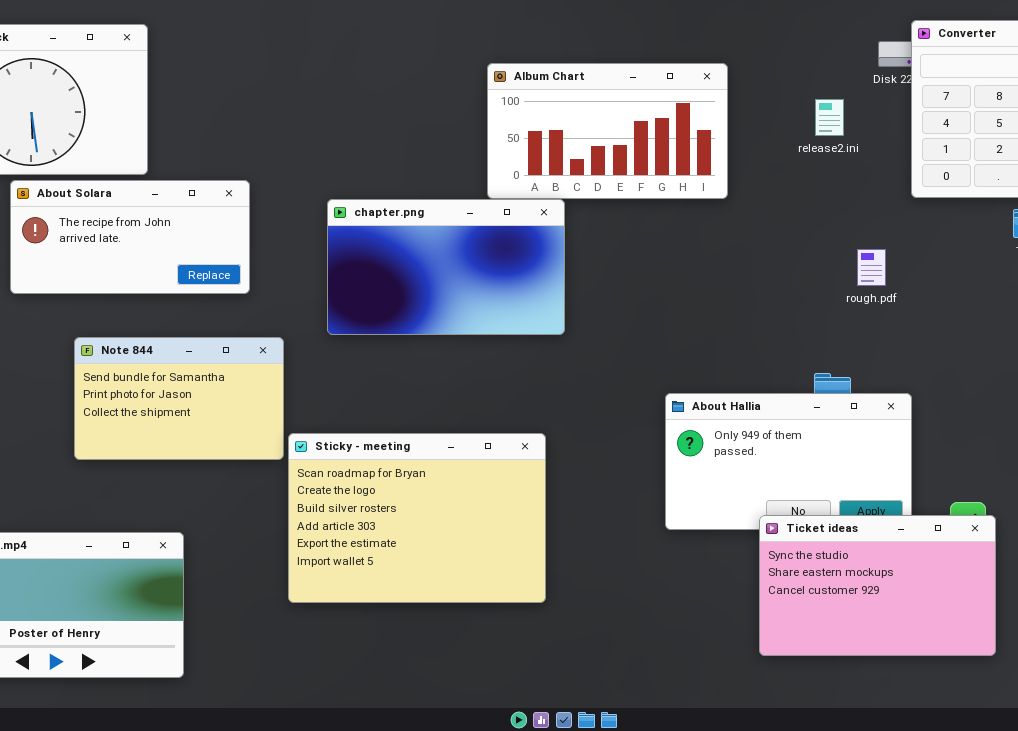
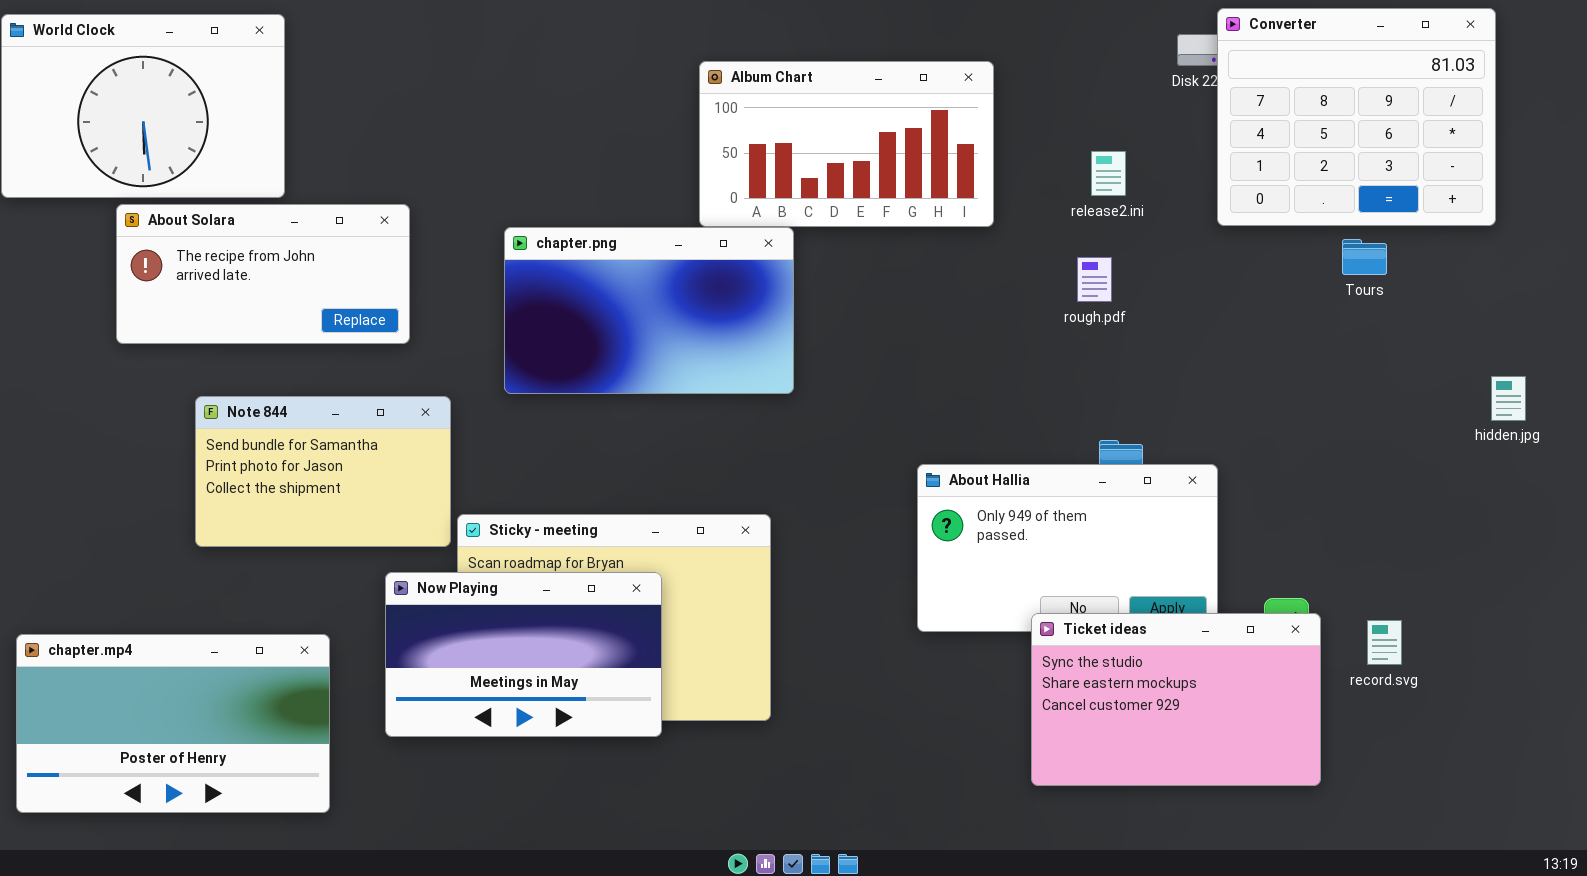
release2.ini: [815,99,844,136] -> [1091,151,1126,196], moved
rough.pdf: [857,249,886,286] -> [1077,257,1112,302], moved
Now Playing: none -> [385,572,662,737], opened

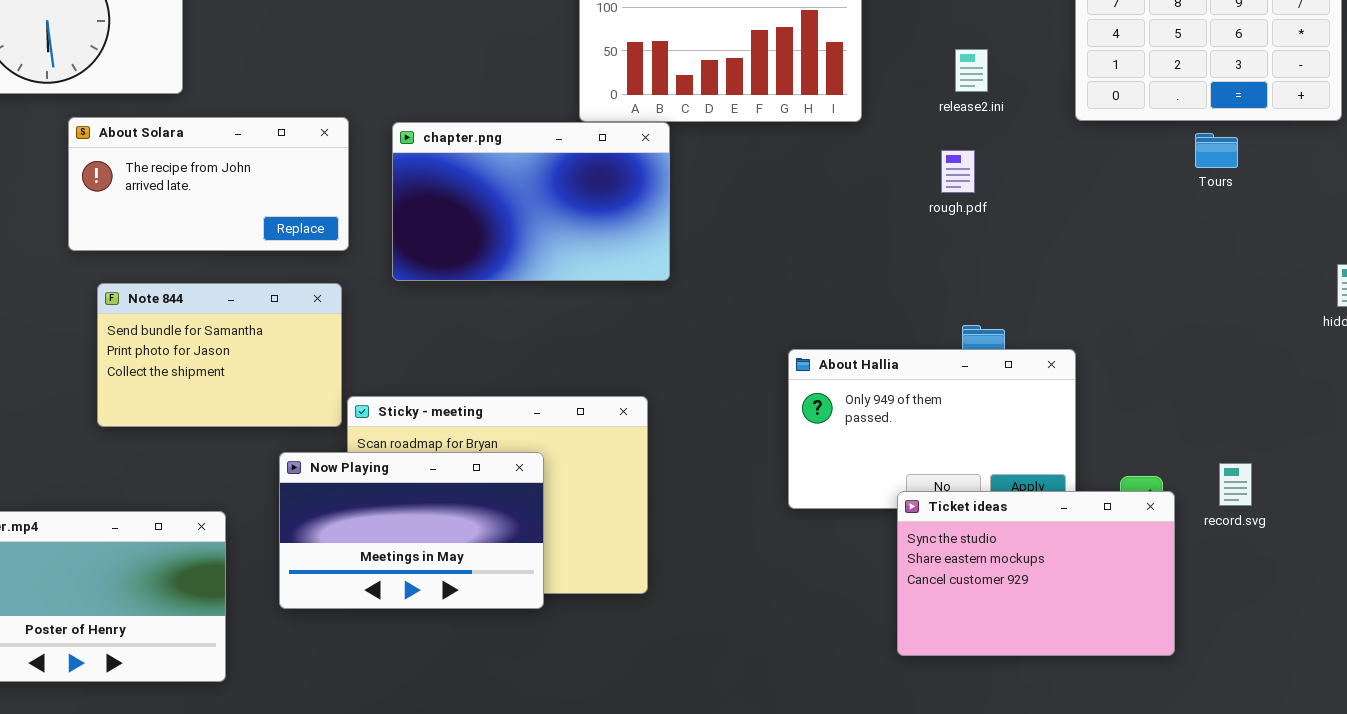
About Solara: [116,204,410,344] -> [68,117,349,251], moved
record.svg: [1367,620,1402,665] -> [1219,463,1252,506], moved

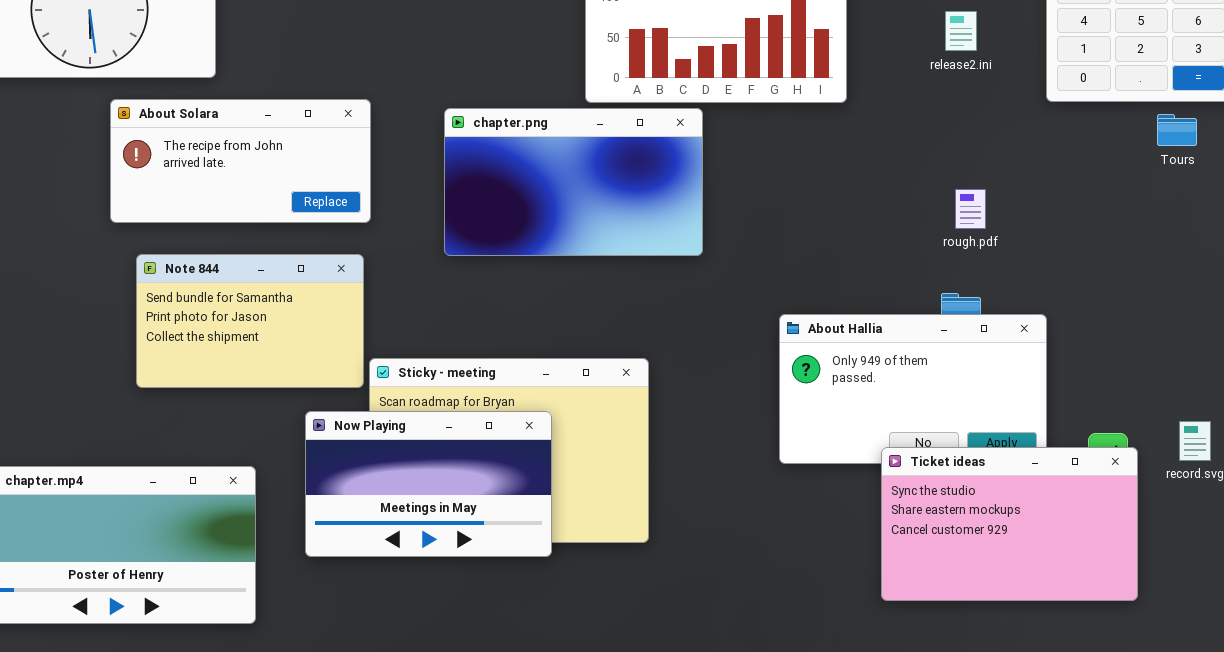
release2.ini: [955,49,988,92] -> [945,11,977,51], moved
chapter.png: [392,122,670,281] -> [444,108,703,256], moved
rough.pdf: [941,150,975,193] -> [955,189,986,229], moved

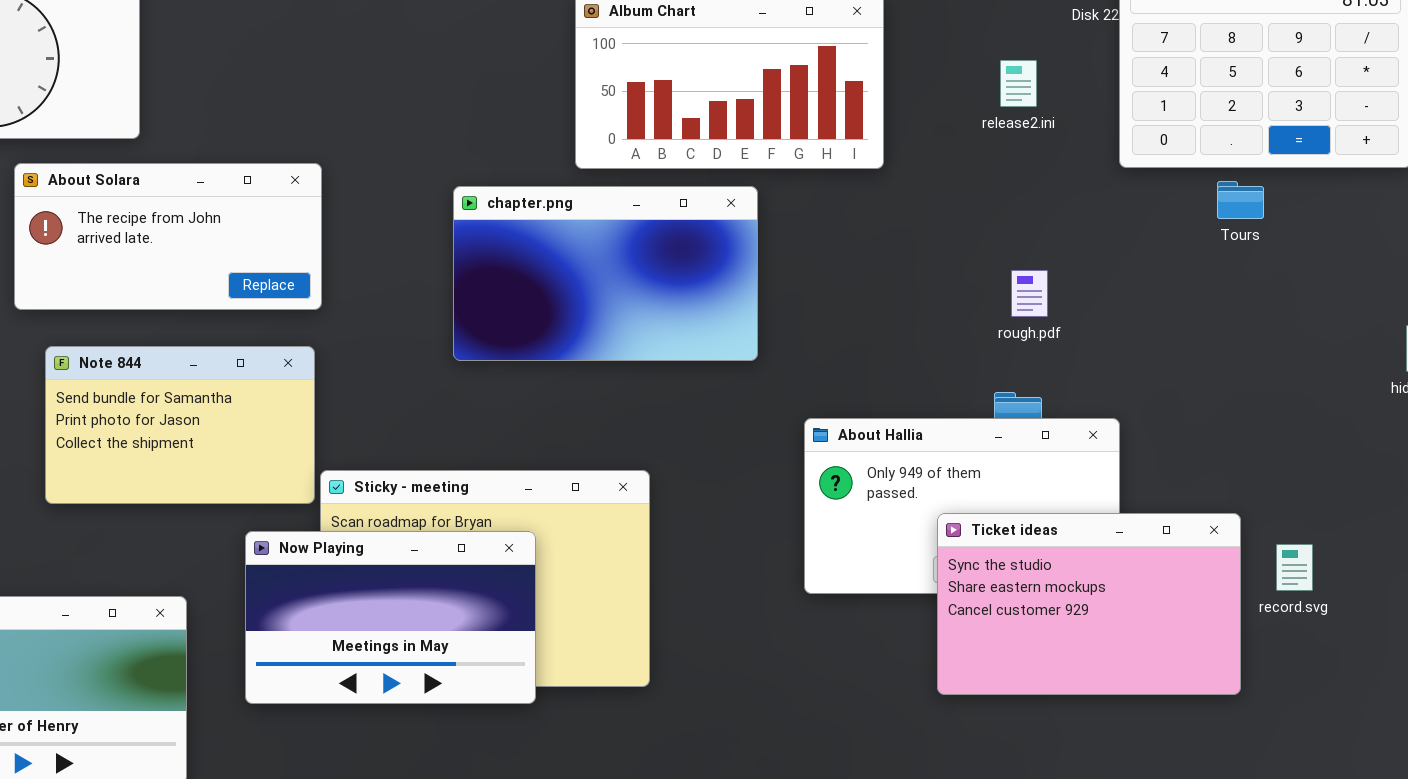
chapter.png: [444,108,703,256] -> [453,186,758,361], moved
Tours: [1157,114,1197,146] -> [1217,181,1264,219], moved
Ticket ideas: [881,447,1138,601] -> [937,513,1241,695], moved

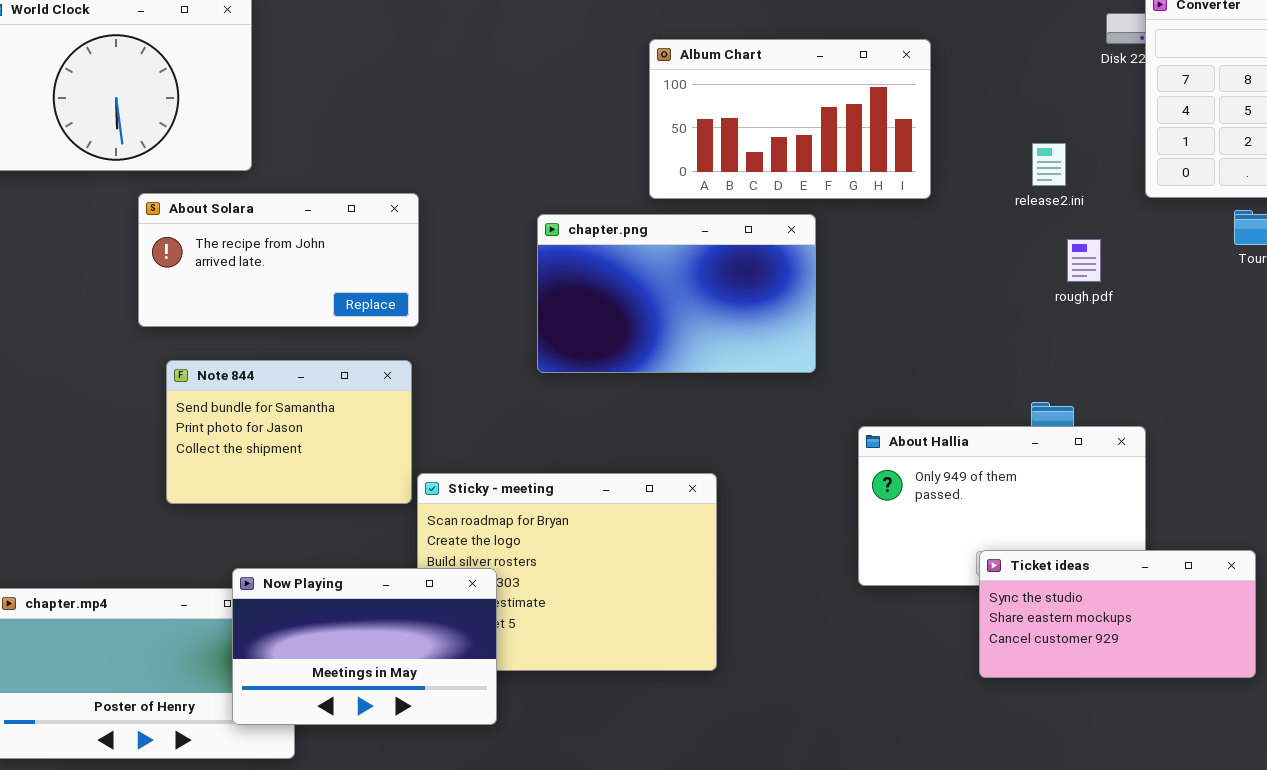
release2.ini: [1000,60,1037,107] -> [1032,143,1066,186], moved
rough.pdf: [1011,270,1048,317] -> [1067,239,1101,282], moved
Ticket ideas: [937,513,1241,695] -> [979,550,1256,678], resized
Now Playing: [245,531,536,704] -> [232,568,497,725], moved

